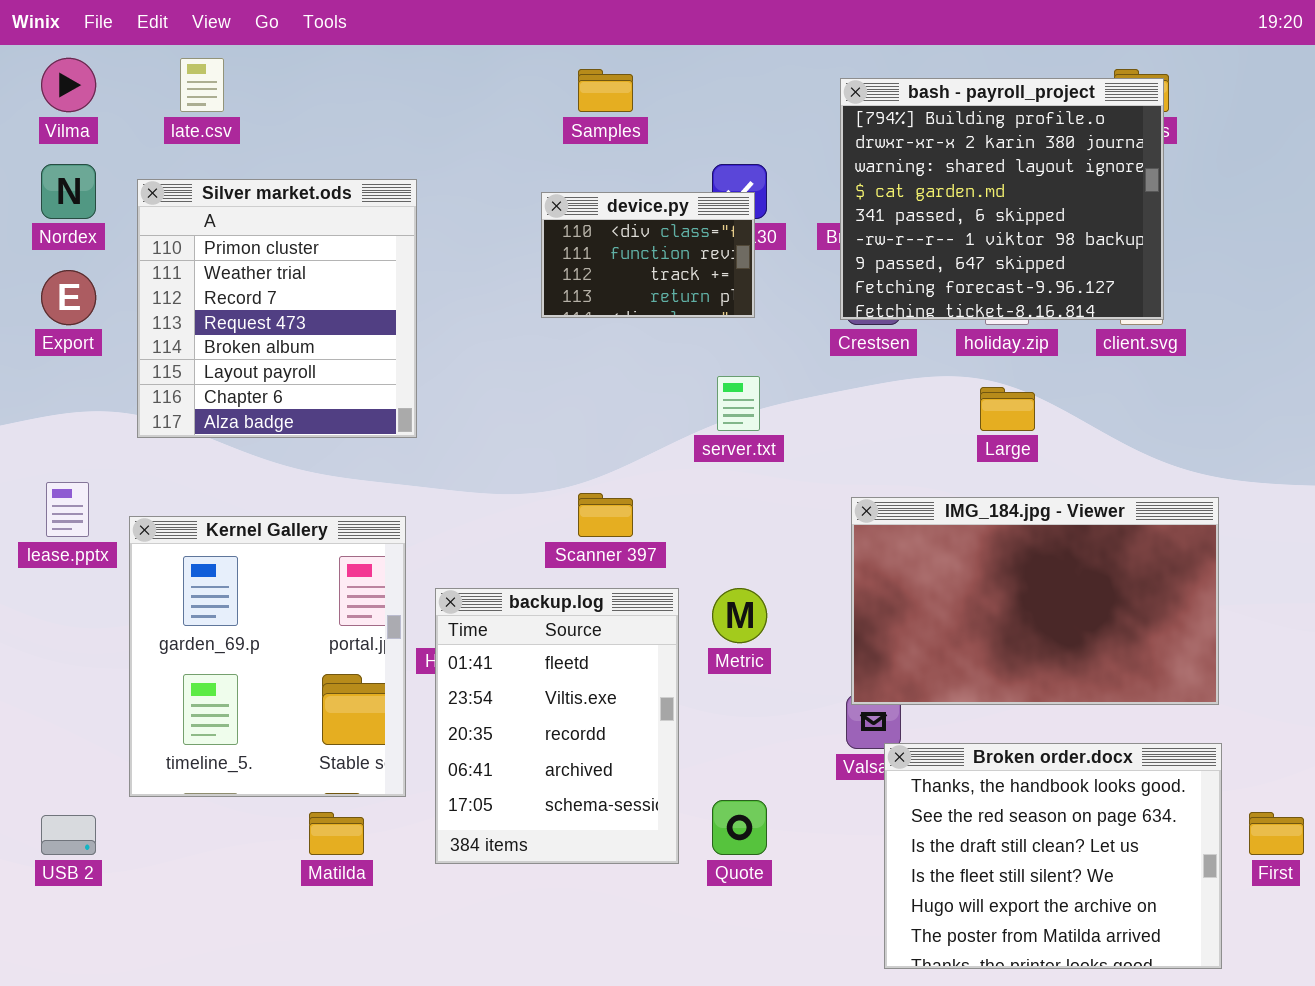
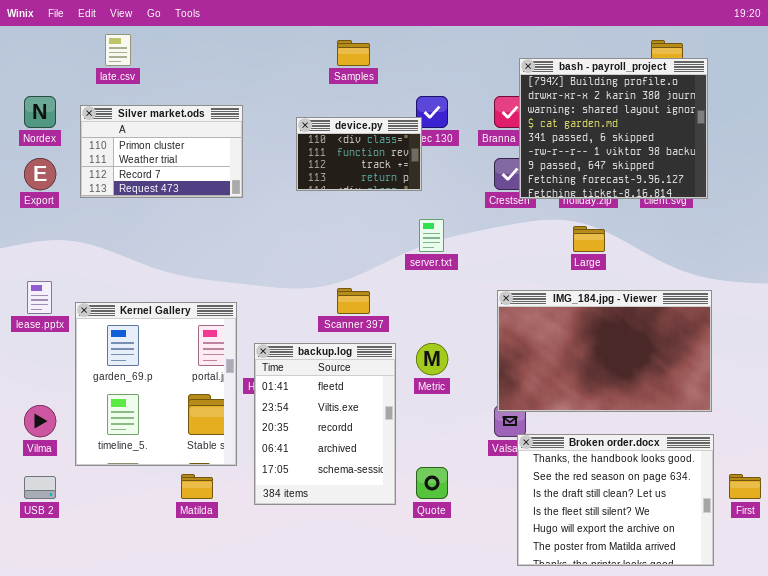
Vilma: [41,58,96,112] -> [24,405,56,437], moved
bash - payroll_project: [840,78,1164,320] -> [519,58,708,199], moved
Silver market.ods: [137,179,417,438] -> [80,105,243,198], resized
device.py: [541,192,755,318] -> [296,117,422,191], moved

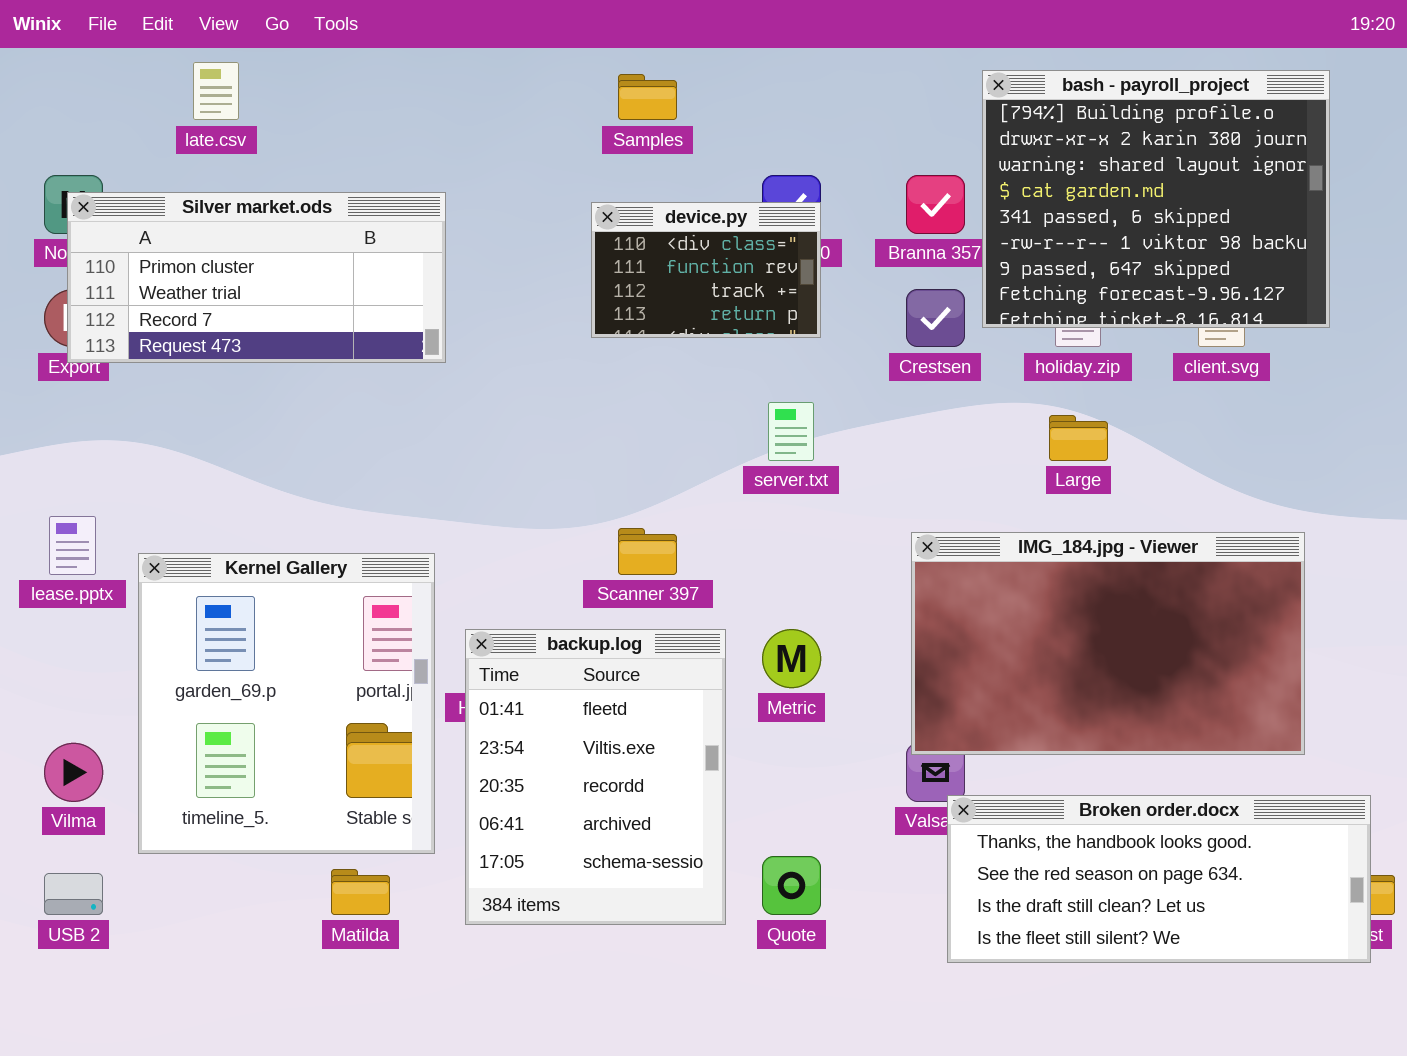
bash - payroll_project: [519,58,708,199] -> [982,70,1330,328], moved
Silver market.ods: [80,105,243,198] -> [67,192,446,363], resized
device.py: [296,117,422,191] -> [591,202,821,338], moved
Broken order.docx: [517,434,714,566] -> [947,795,1371,963], resized

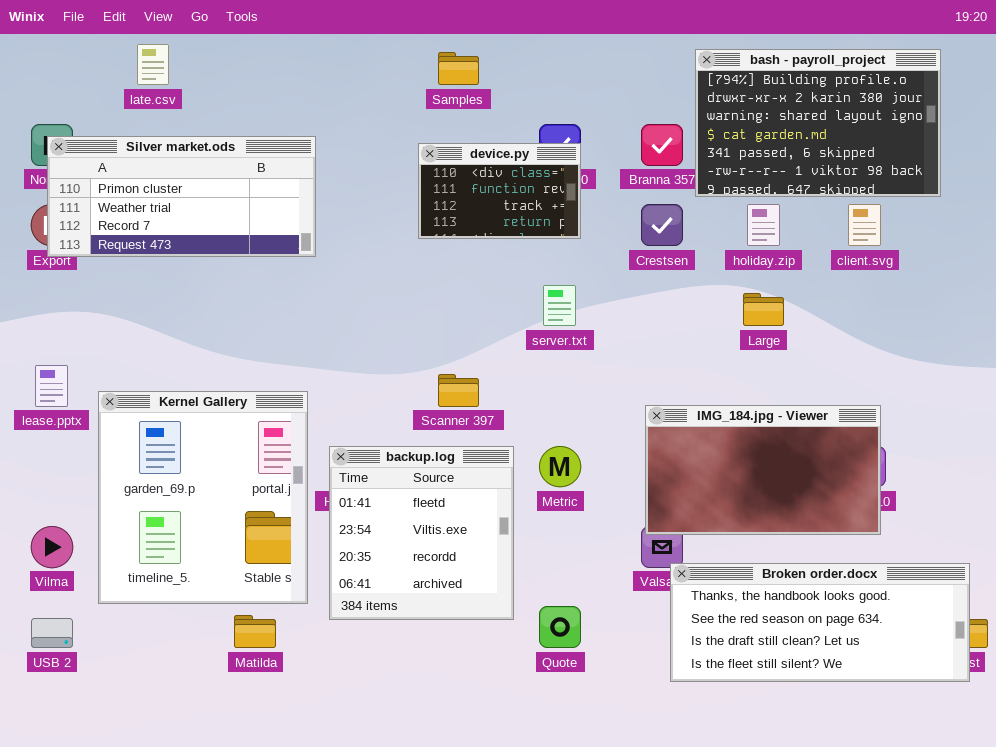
bash - payroll_project: [982,70,1330,328] -> [695,49,941,197], resized
IMG_184.jpg - Viewer: [911,532,1305,755] -> [645,405,881,535], resized
backup.log: [465,629,726,925] -> [329,446,514,620], resized

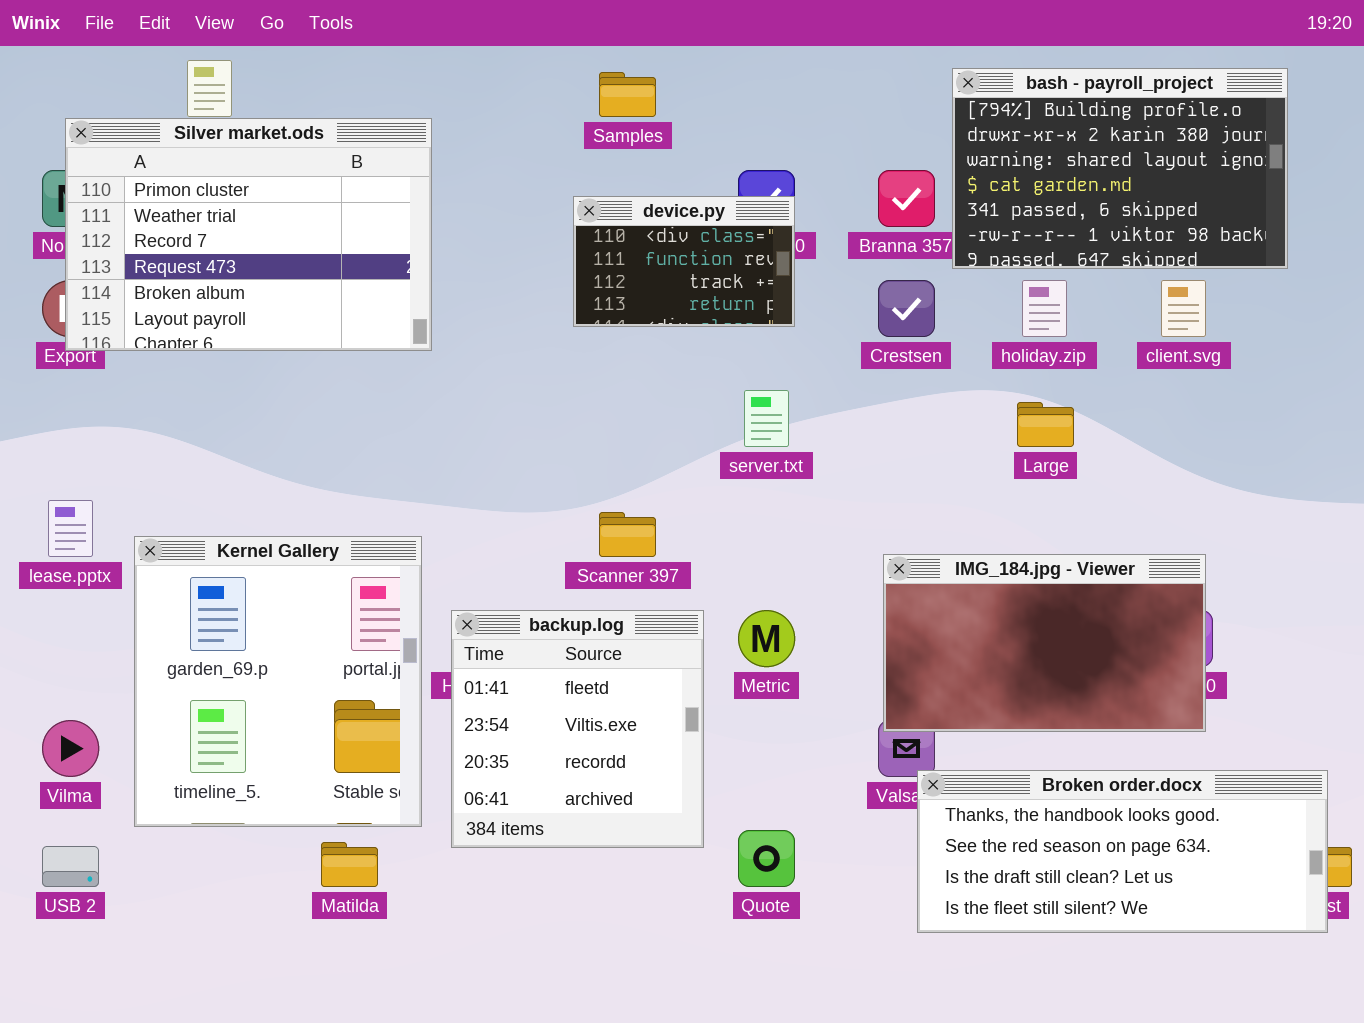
Silver market.ods: [47,136,316,257] -> [65,118,432,351], resized

